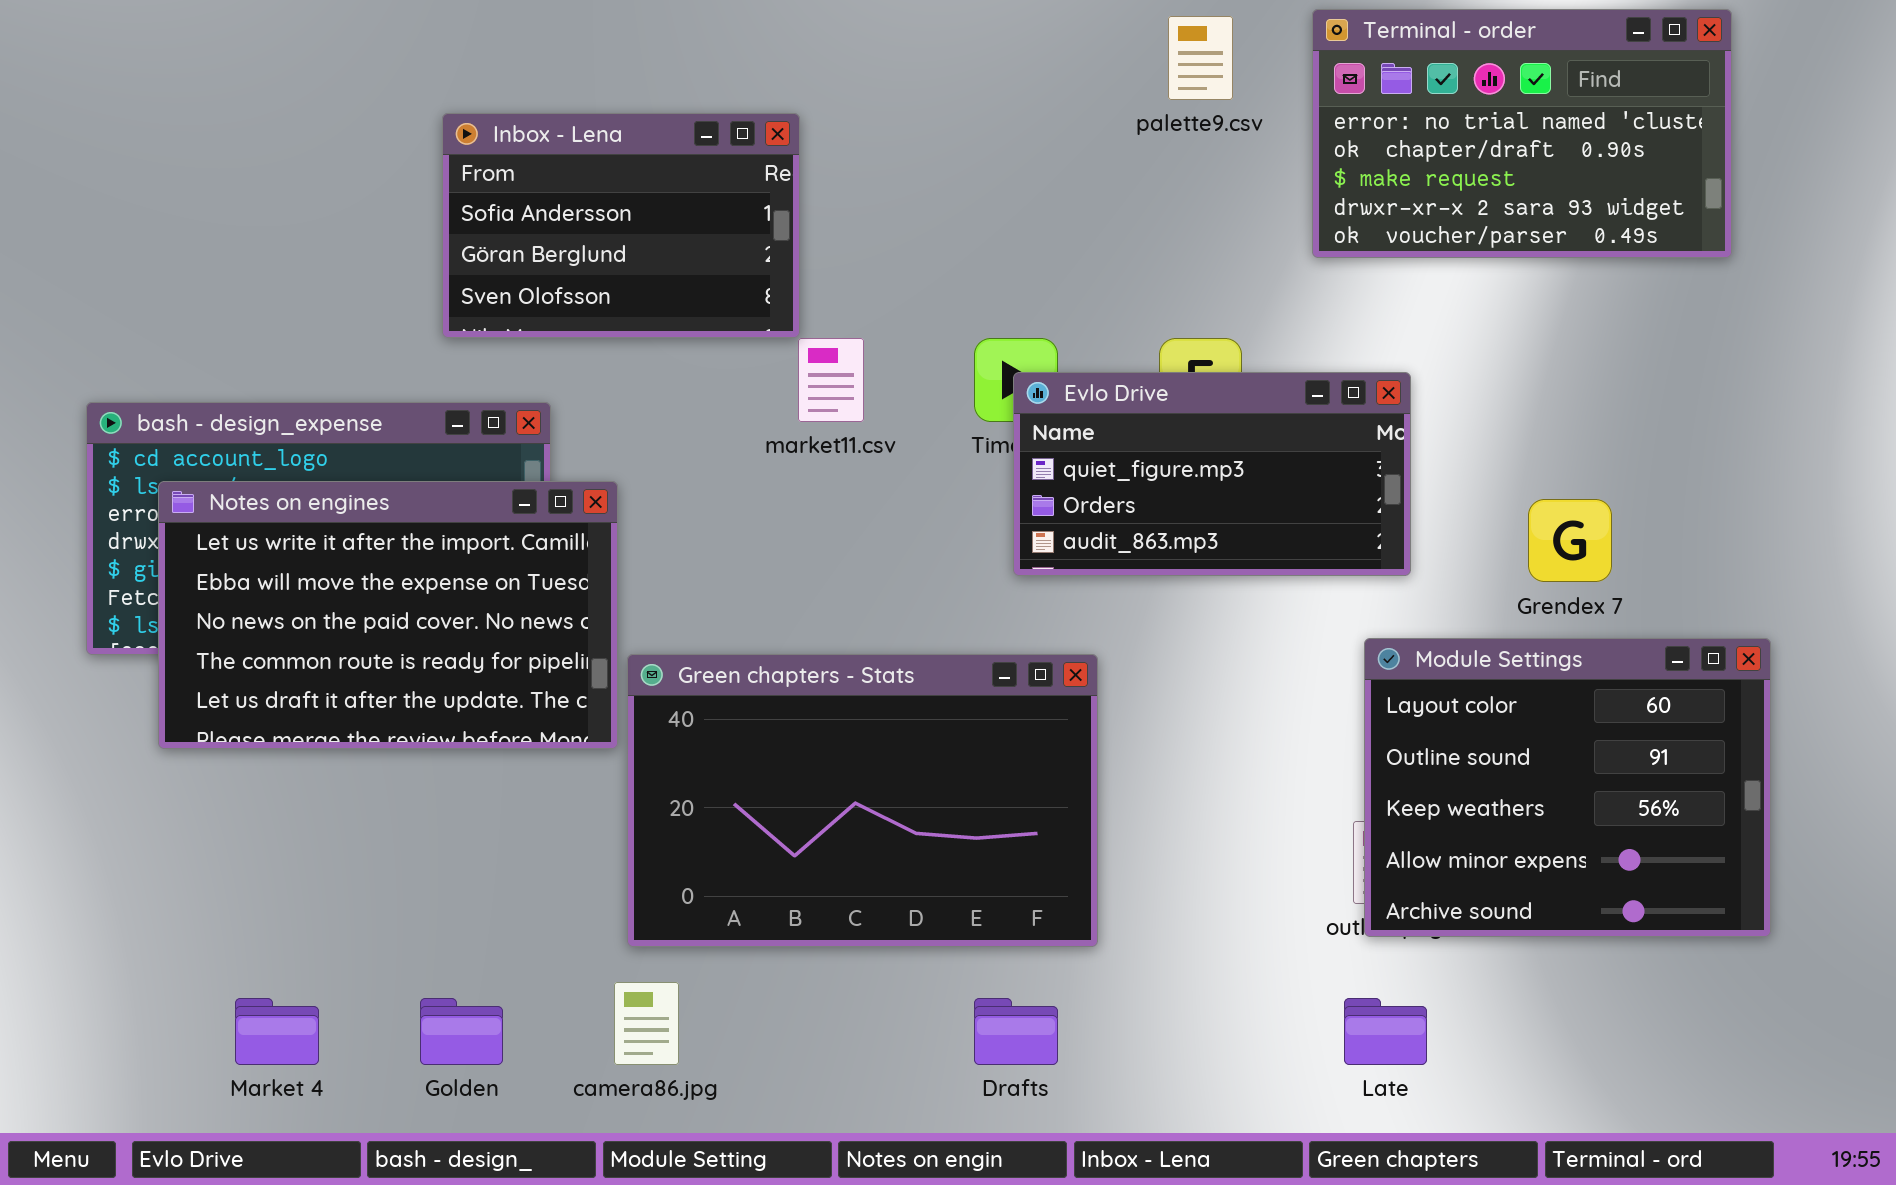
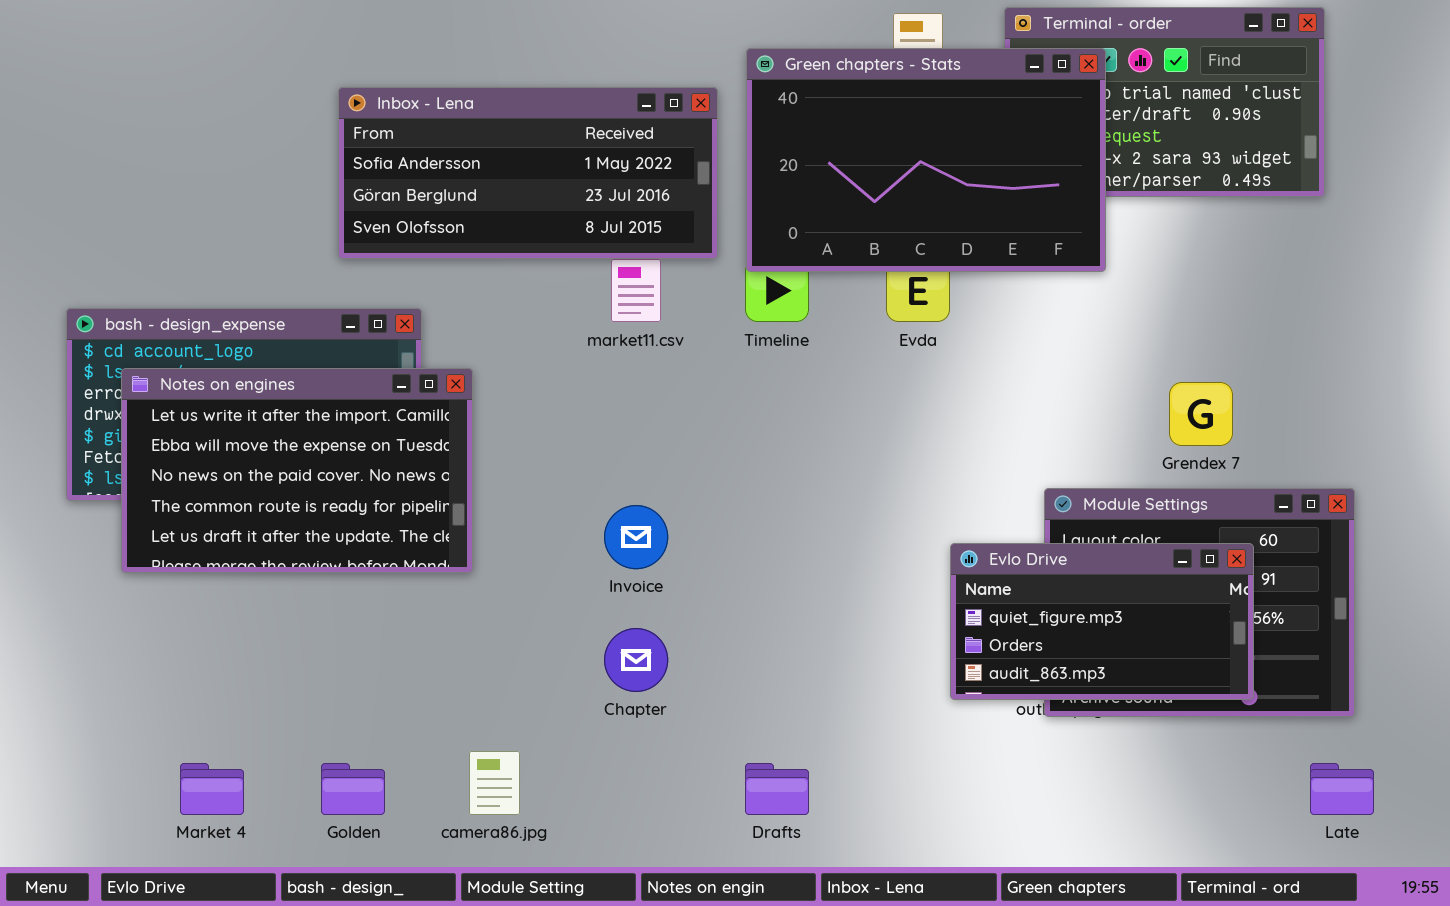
Inbox - Lena: [442,113,800,338] -> [338,87,718,259], resized
Evlo Drive: [1013,372,1411,576] -> [950,543,1254,700], moved
Green chapters - Stats: [627,654,1098,947] -> [746,48,1106,272], moved
Late: [1344,998,1427,1065] -> [1310,763,1374,815], moved

